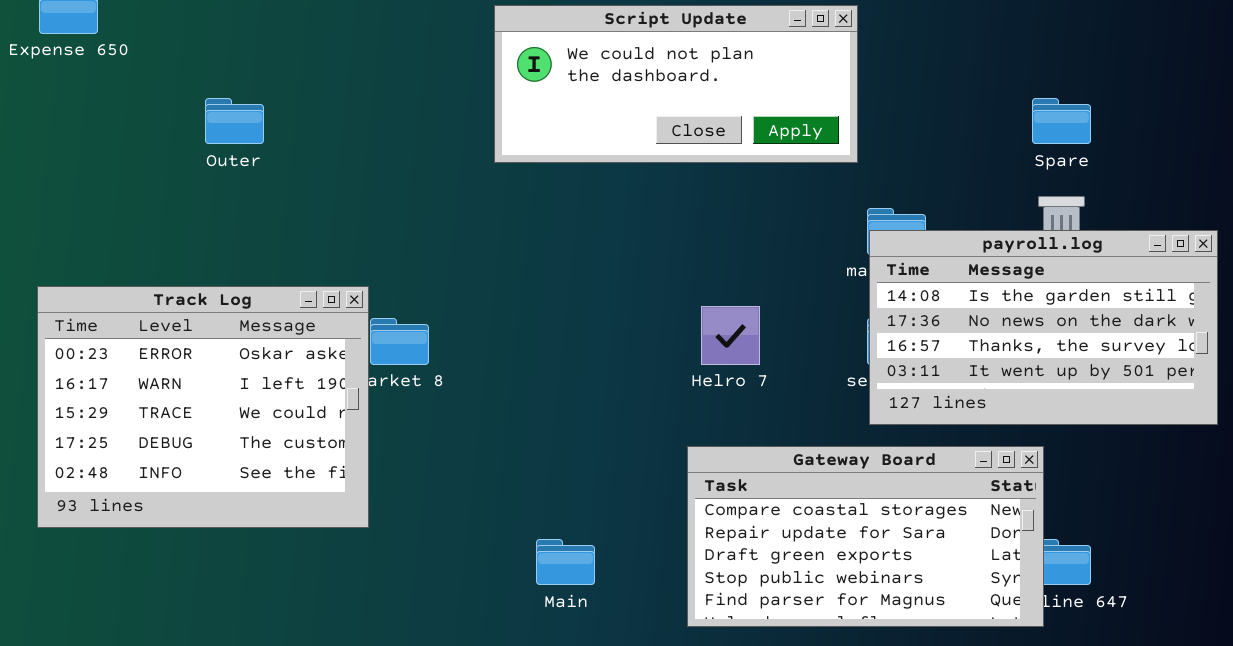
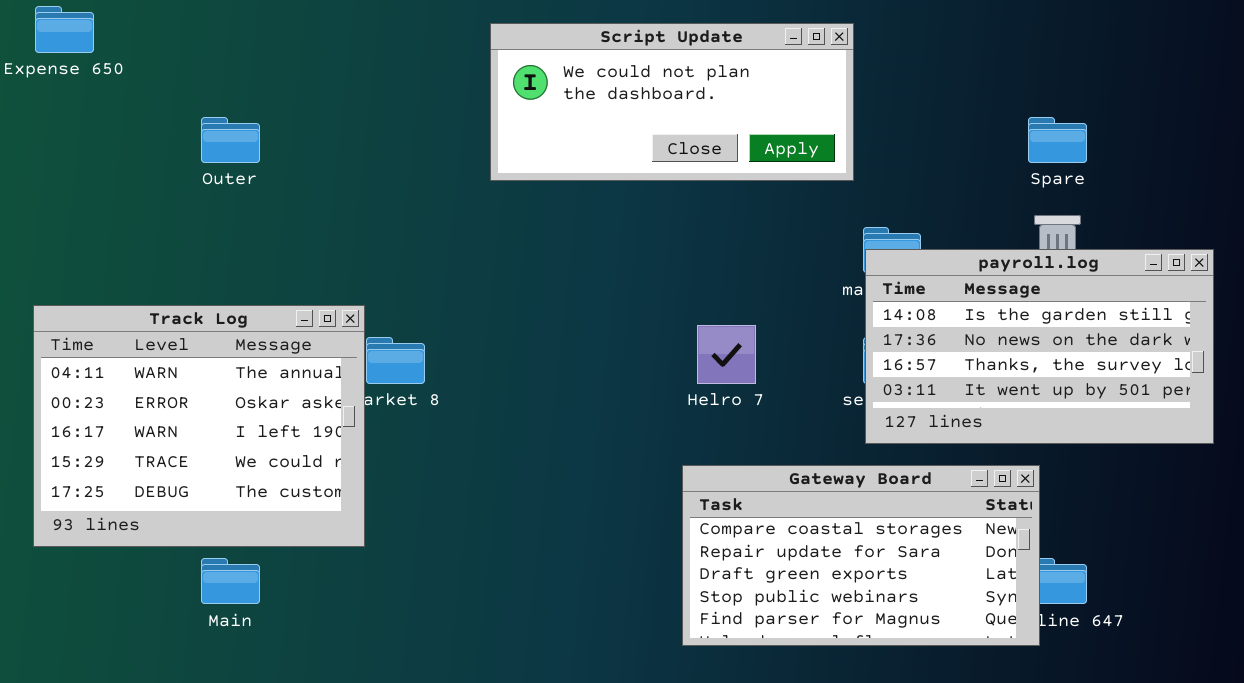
Track Log: [37,286,369,528] -> [33,305,365,547], scrolled up 1 row
Main: [536,539,595,585] -> [201,558,260,604], moved

